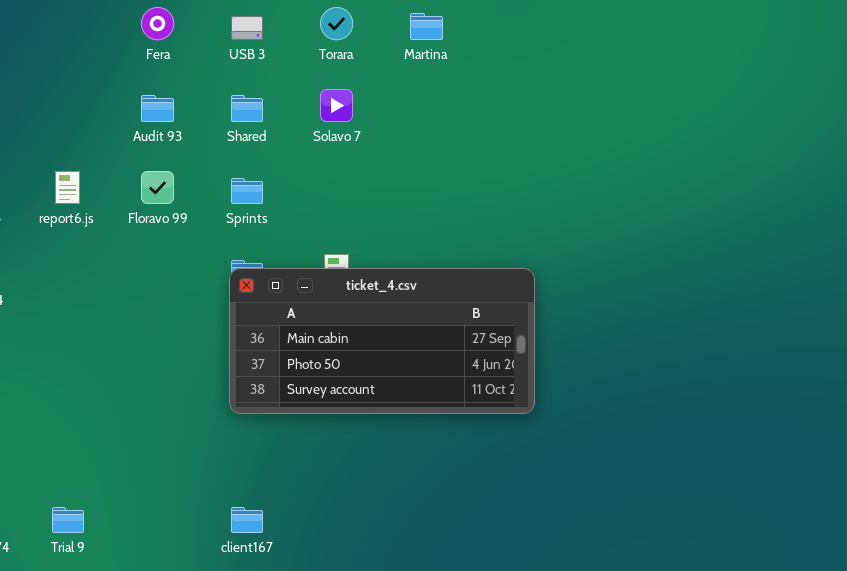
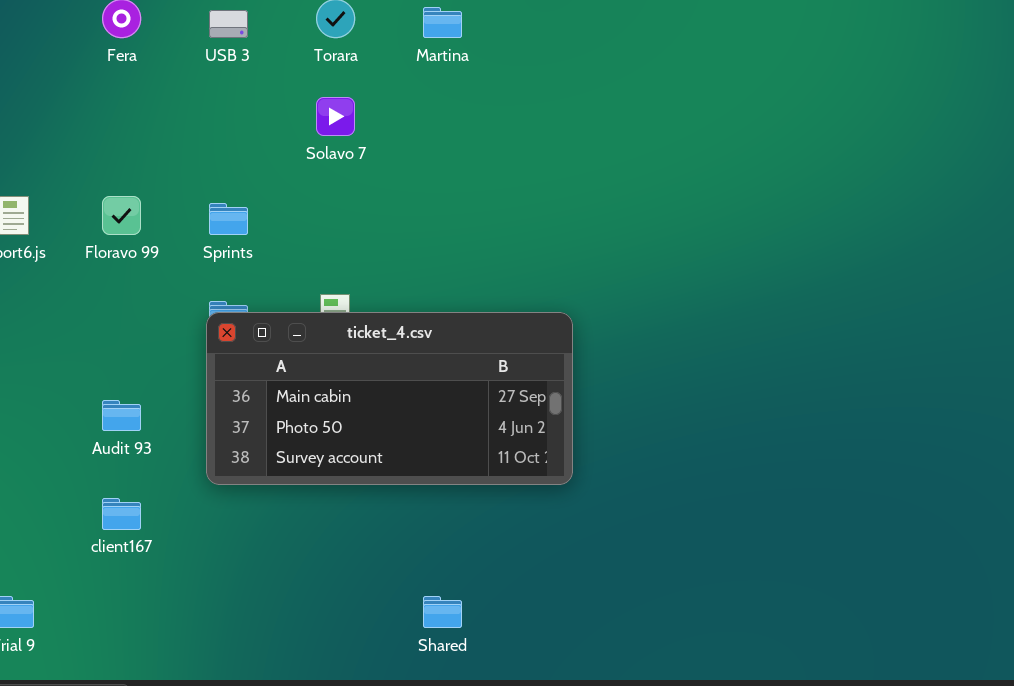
Audit 93: [141,95,174,122] -> [102,400,141,431], moved
Shared: [231,95,263,122] -> [423,596,462,628], moved
client167: [231,507,263,533] -> [102,498,141,530], moved

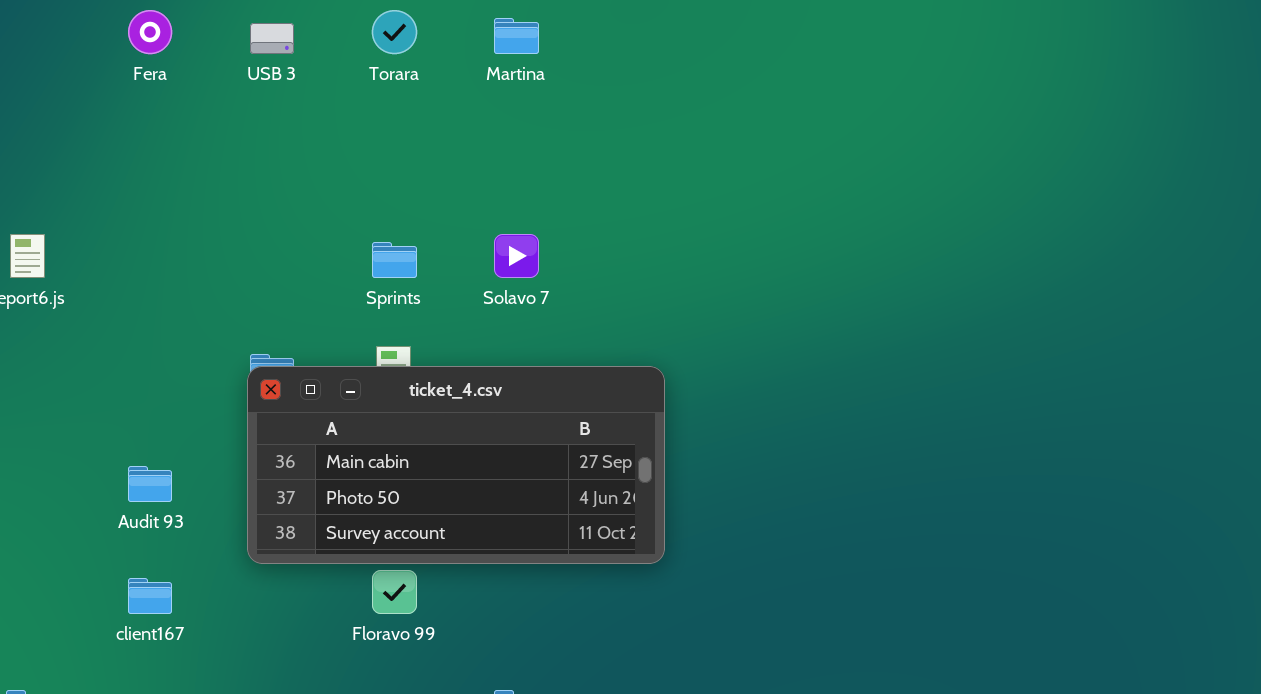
Solavo 7: [316,97,355,136] -> [494,234,539,278], moved
Floravo 99: [102,196,141,235] -> [372,570,417,614], moved
Sprints: [209,203,248,235] -> [372,242,417,278], moved

